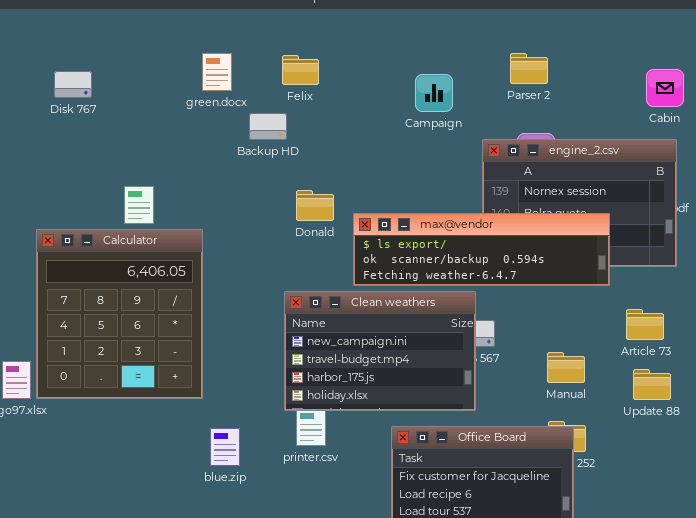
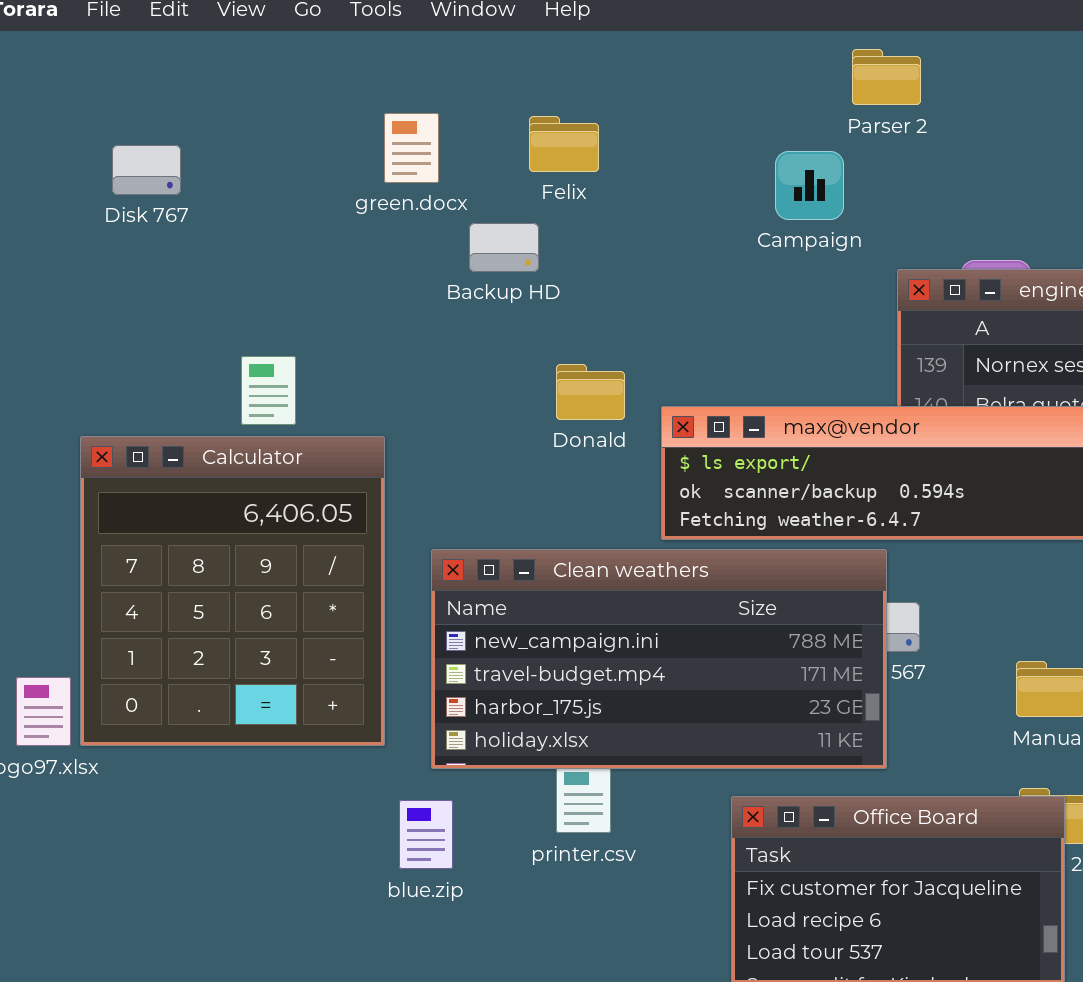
Parser 2: [510,53,548,84] -> [852,49,921,105], moved
Clean weathers: [284,291,476,411] -> [431,549,887,769], resized

